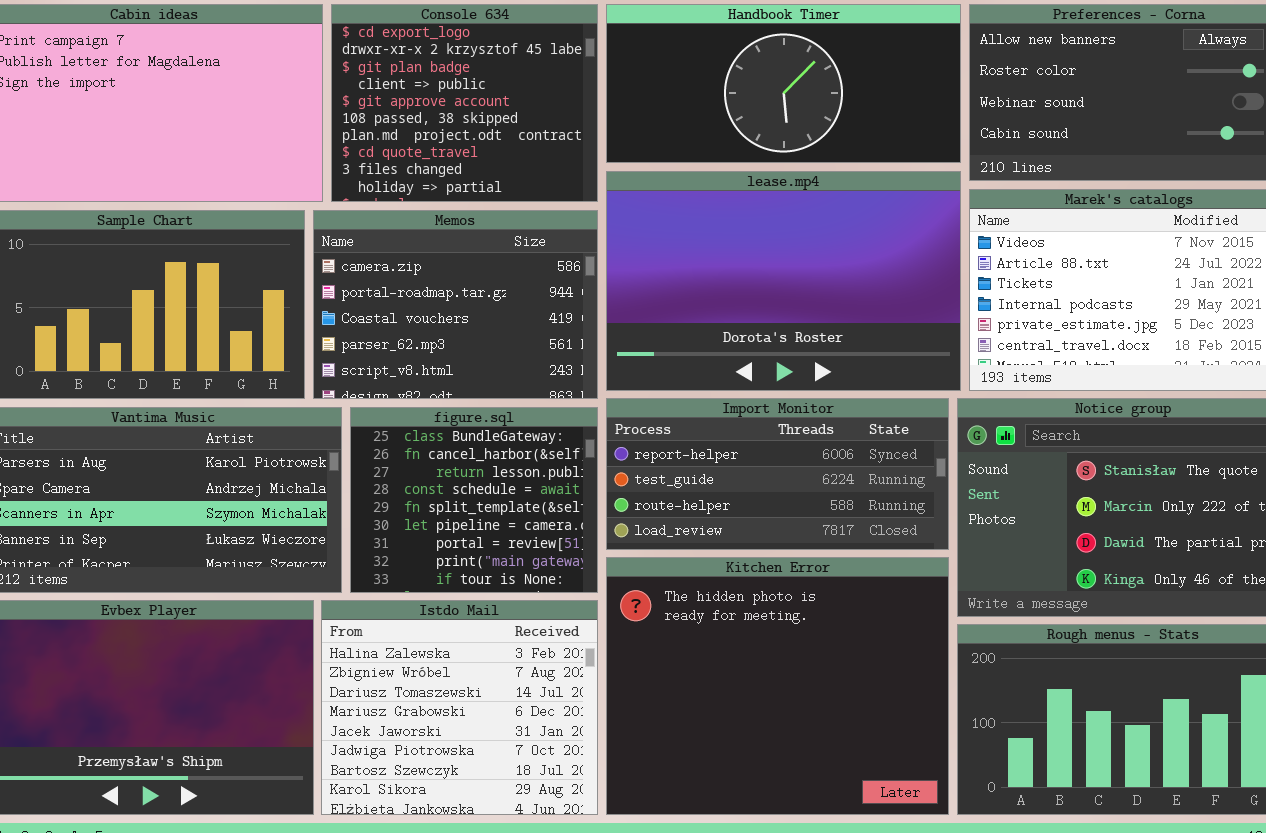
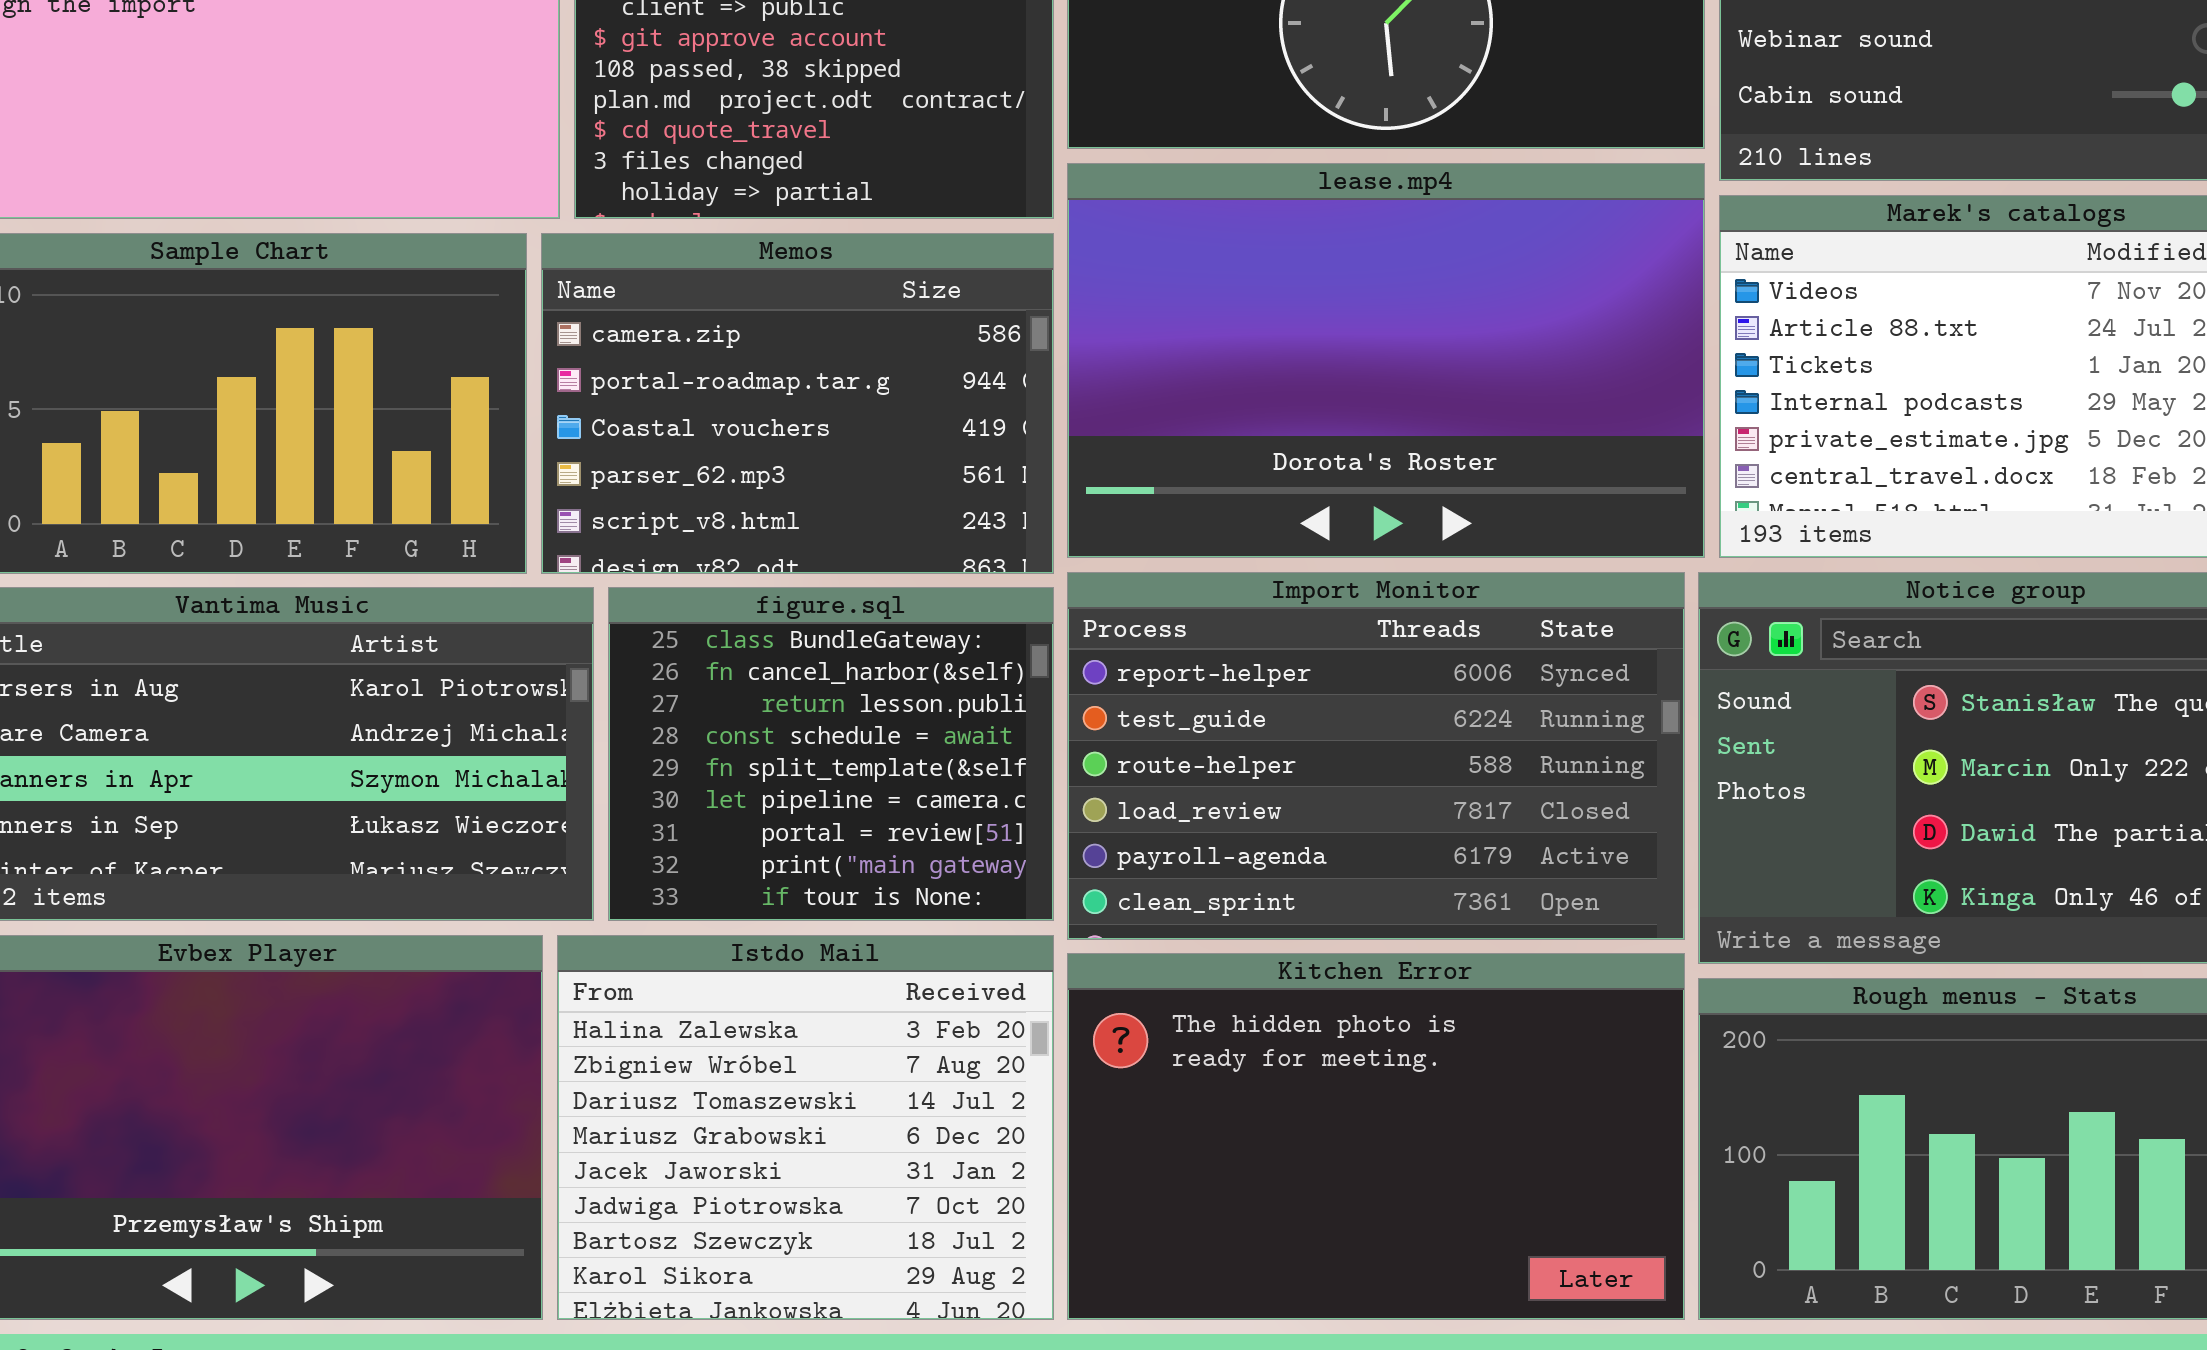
Import Monitor: [606,398,949,550] -> [1067,572,1685,940], resized
Kitchen Error: [606,557,949,815] -> [1067,953,1685,1320], resized

